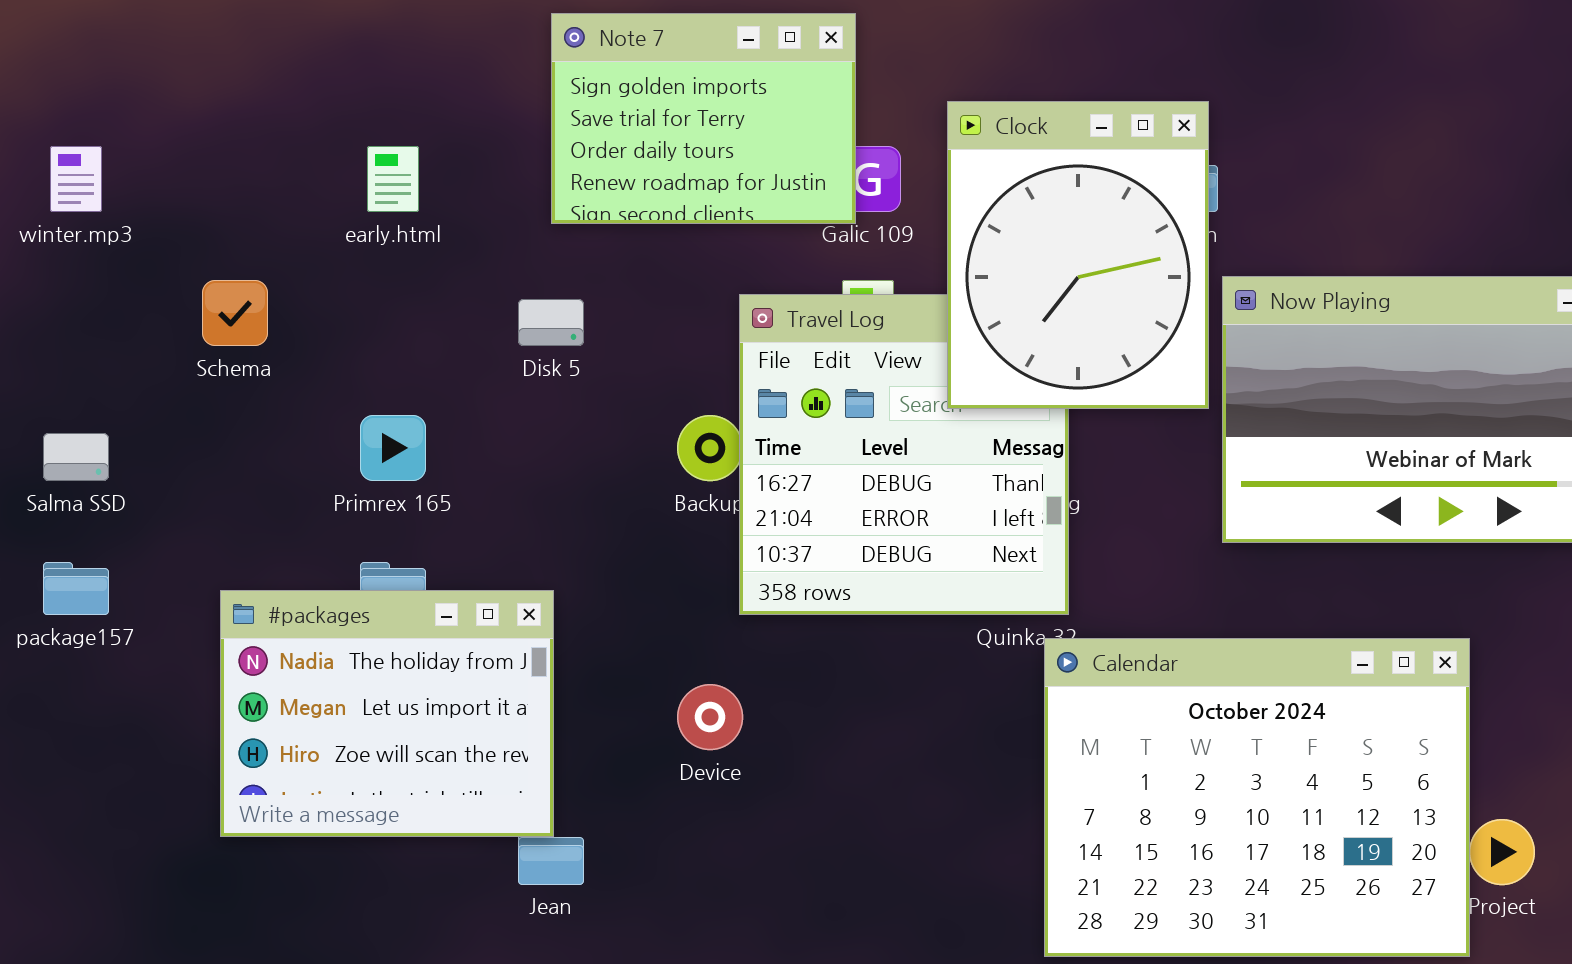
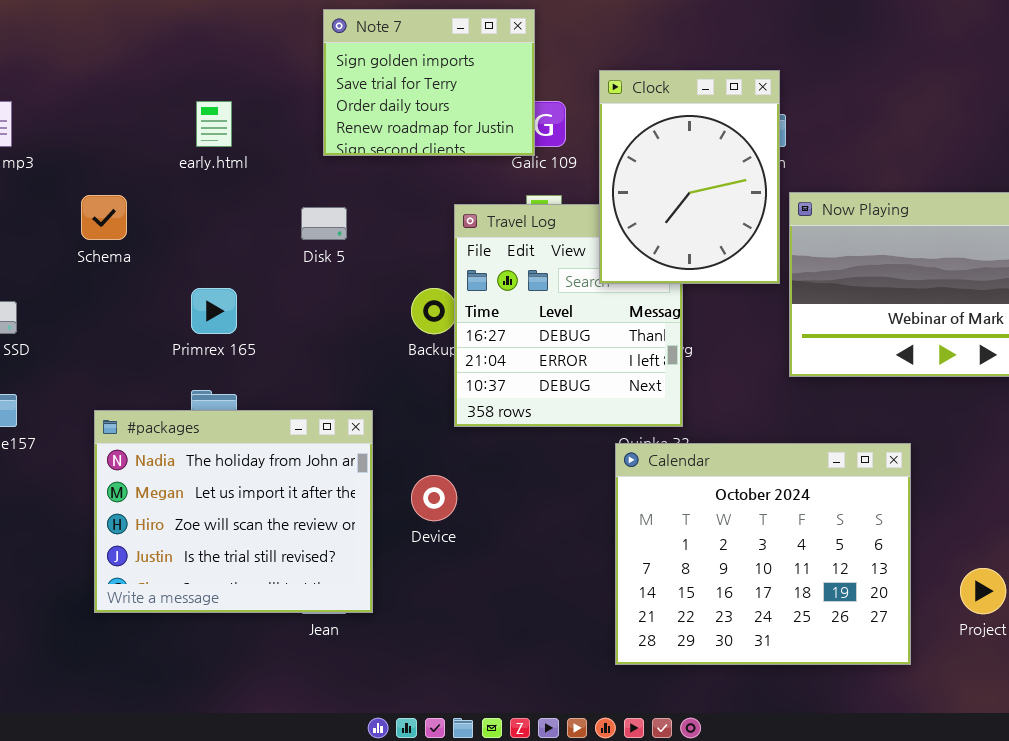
#packages: [220,590,554,837] -> [94,410,373,613], resized
Calendar: [1044,638,1470,957] -> [615,443,911,665], moved

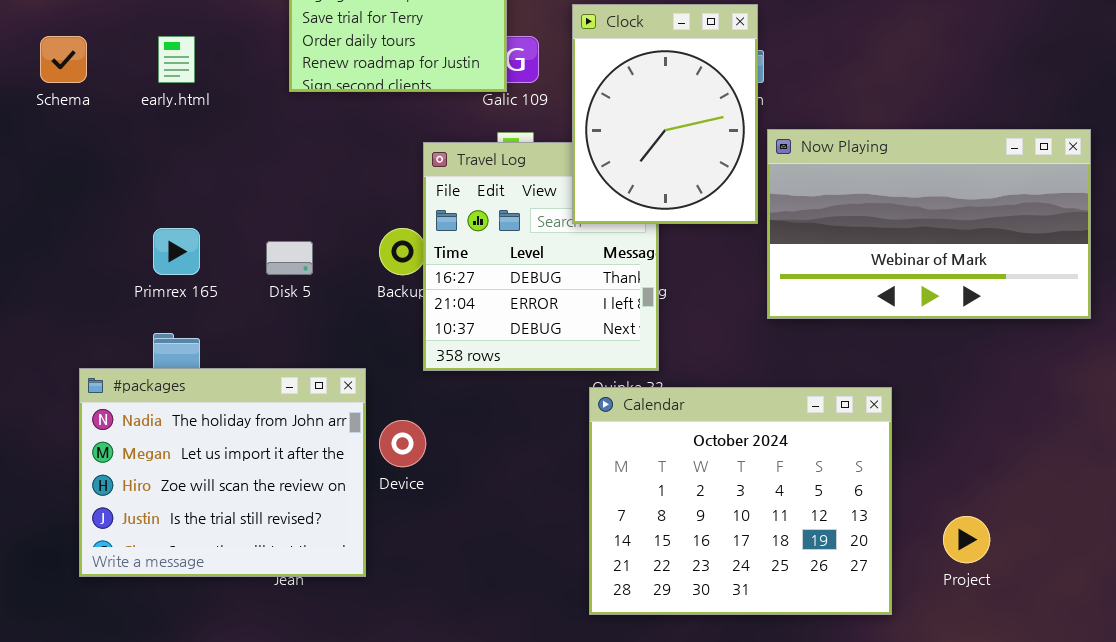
Schema: [81,195,127,240] -> [40,36,87,83], moved
Disk 5: [301,207,347,240] -> [266,241,313,275], moved
#packages: [94,410,373,613] -> [79,368,366,577], moved

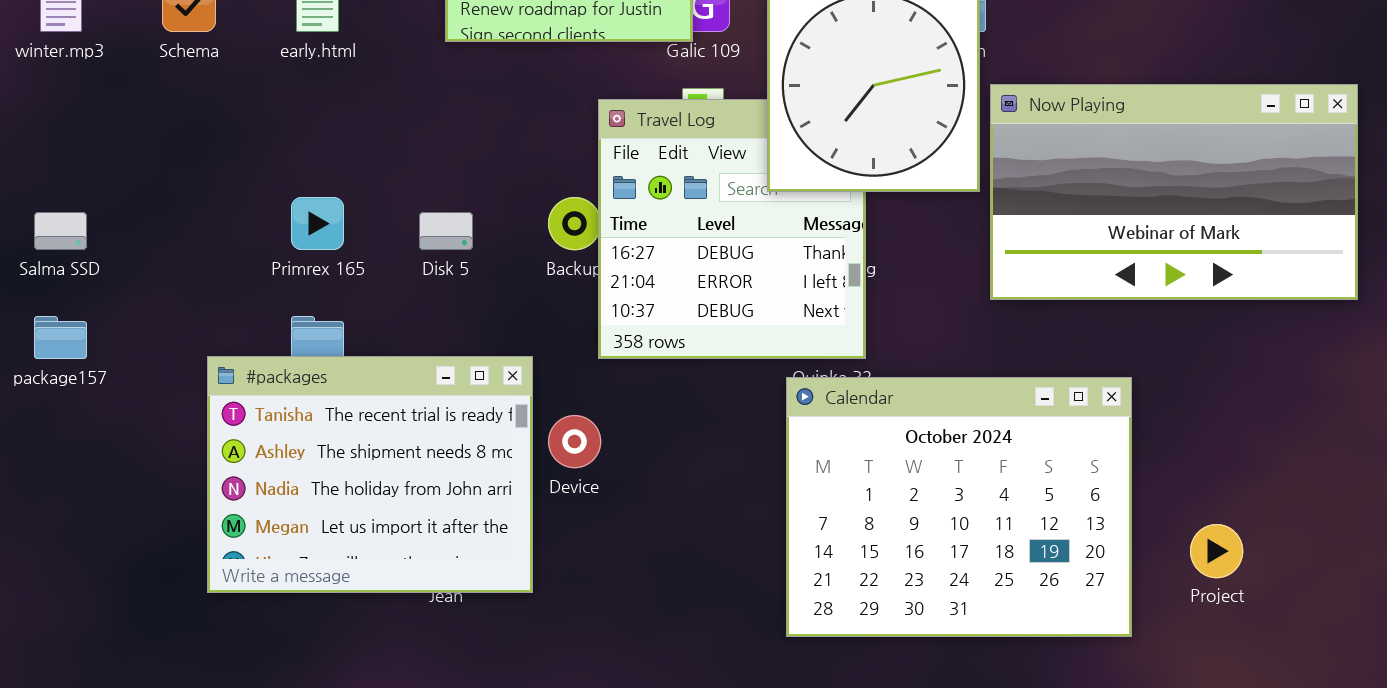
#packages: [79,368,366,577] -> [207,356,533,593], scrolled up 2 rows

